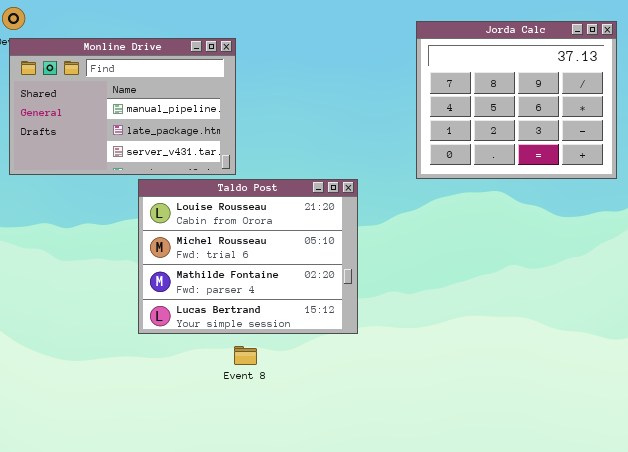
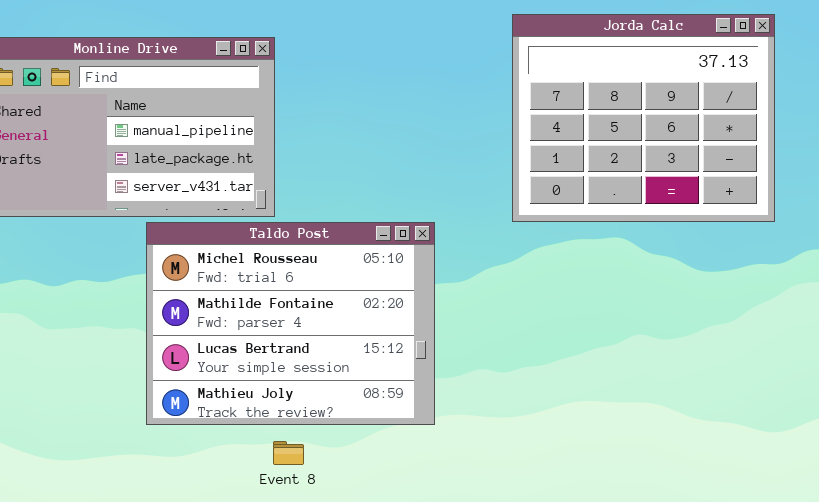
Taldo Post: [138,179,358,334] -> [146,222,435,425], scrolled down 1 row

